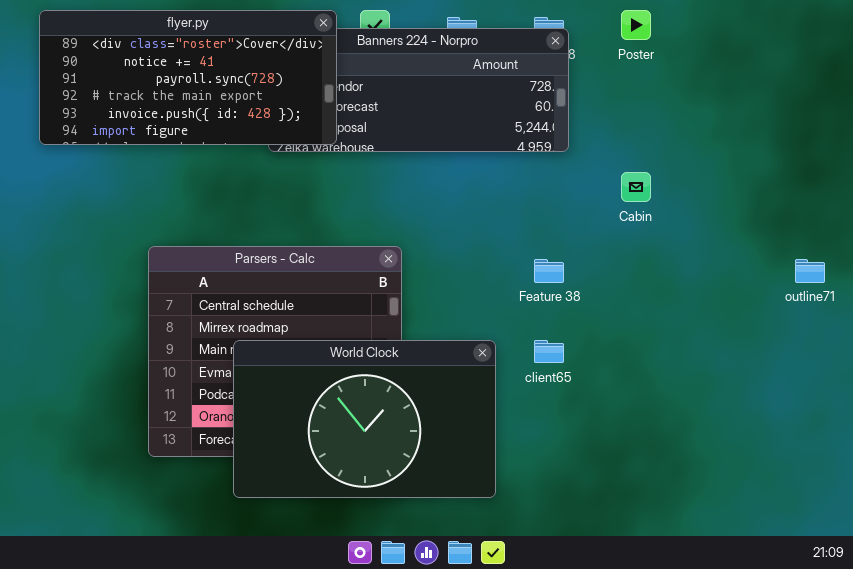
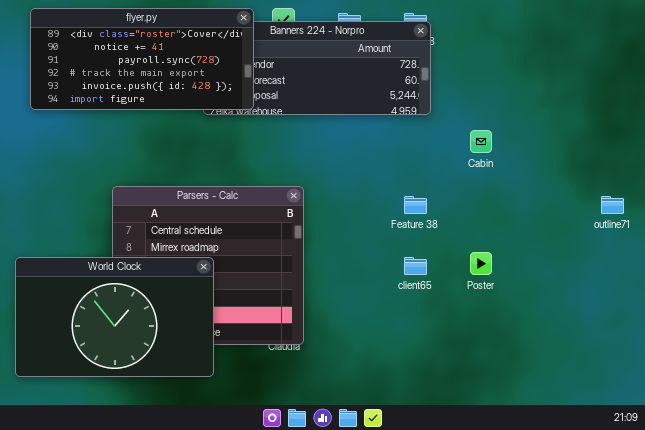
Poster: [621,10,651,40] -> [470,252,492,275], moved
World Clock: [233,340,496,498] -> [15,257,214,377], moved

